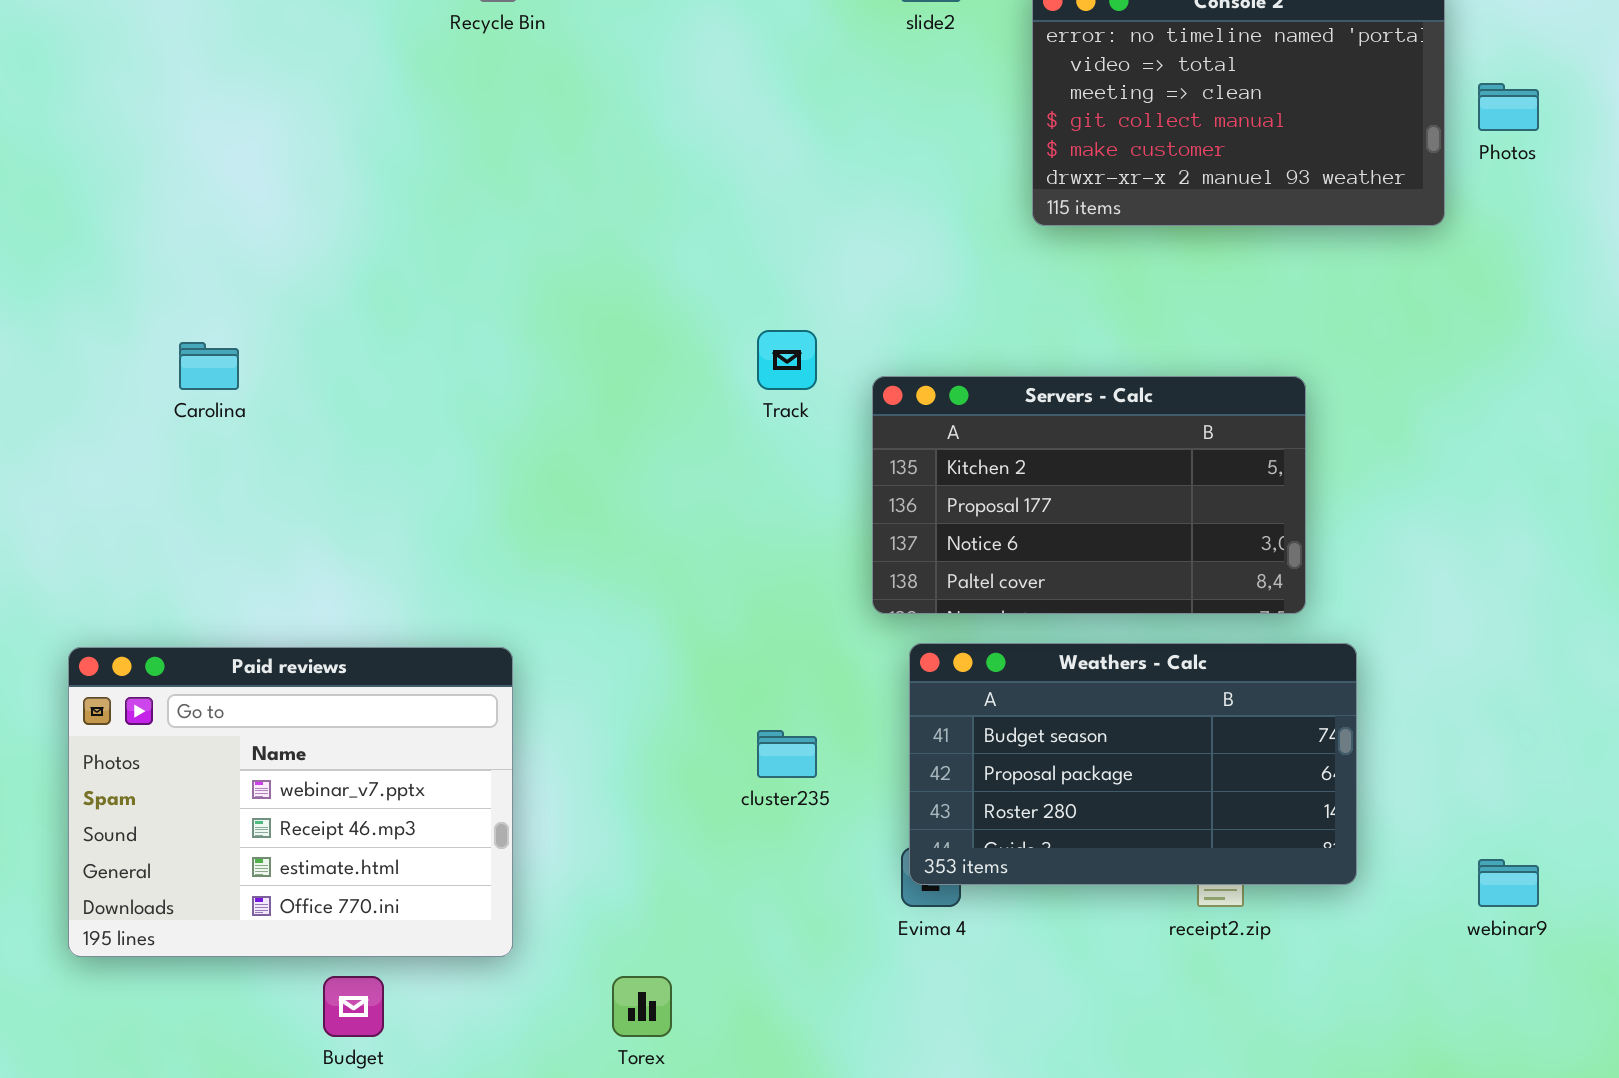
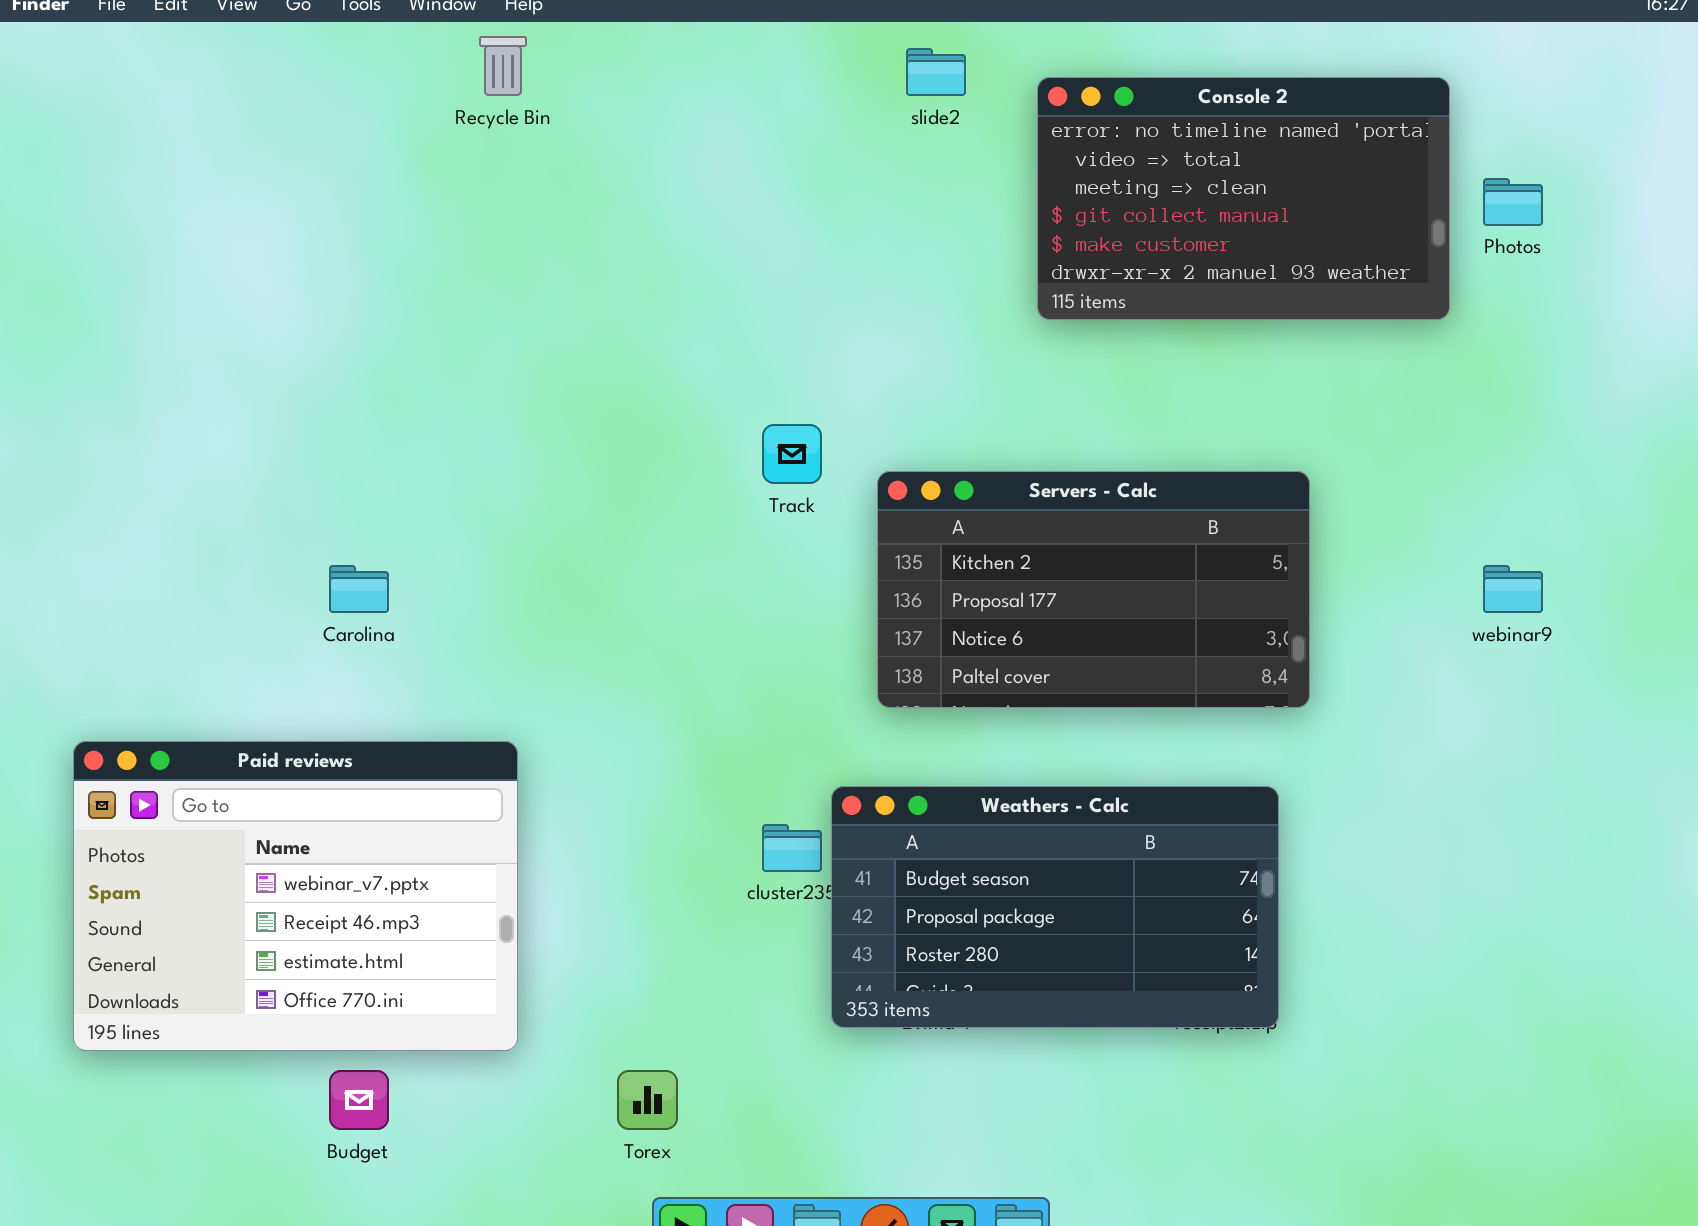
Carolina: [179,342,239,390] -> [329,565,389,613], moved
Weathers - Calc: [909,643,1357,885] -> [831,786,1279,1028], moved
webinar9: [1478,859,1539,907] -> [1483,565,1543,613], moved

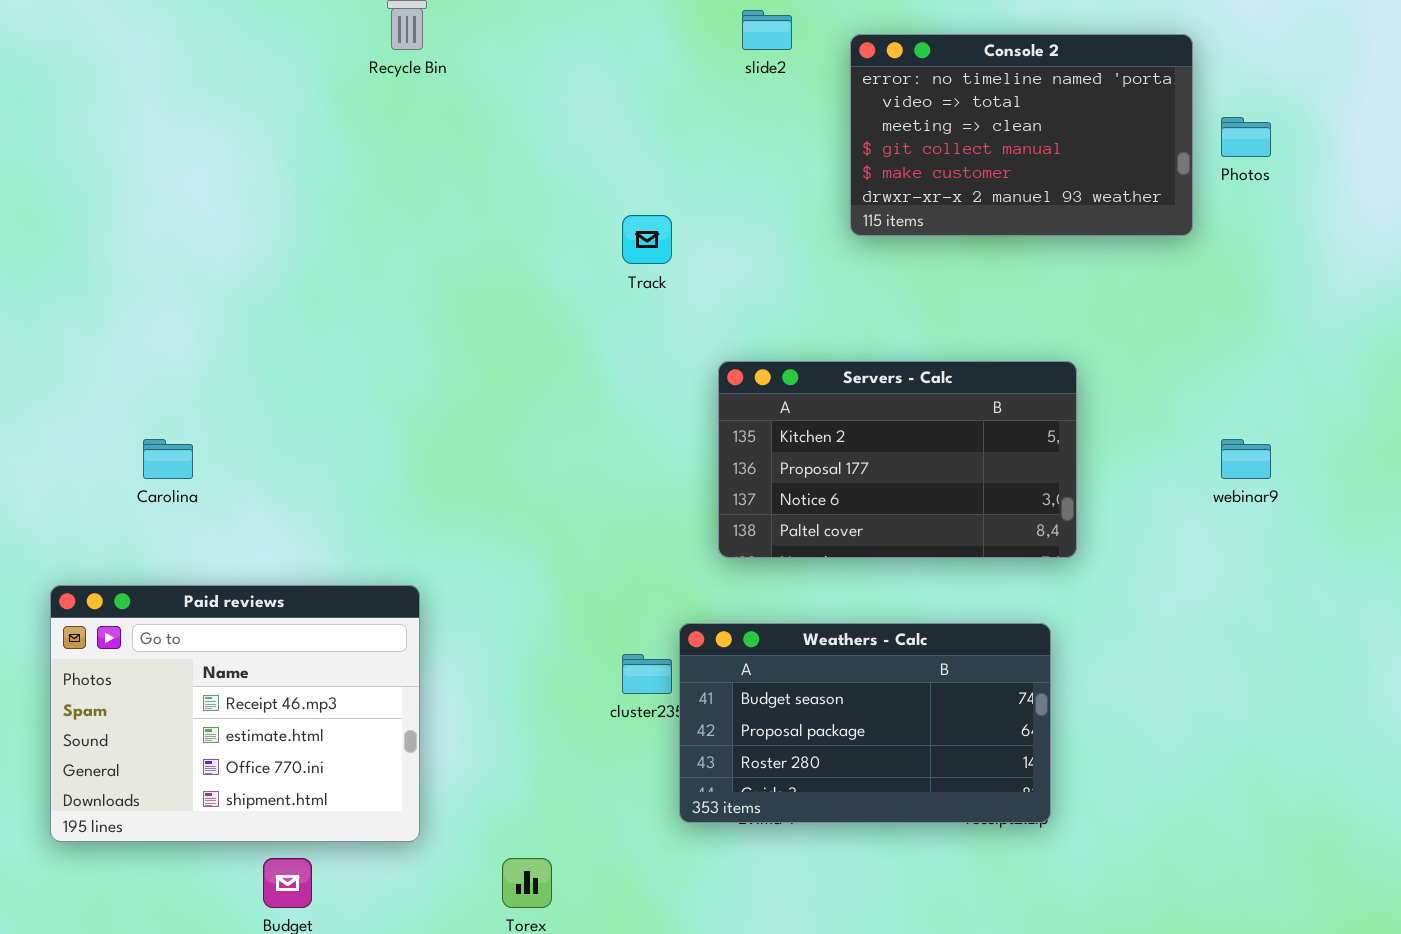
Track: [762,424,822,484] -> [622,215,672,264], moved
Carolina: [329,565,389,613] -> [143,439,193,479], moved
Paid reviews: [73,741,518,1051] -> [50,585,420,842], scrolled down 1 row

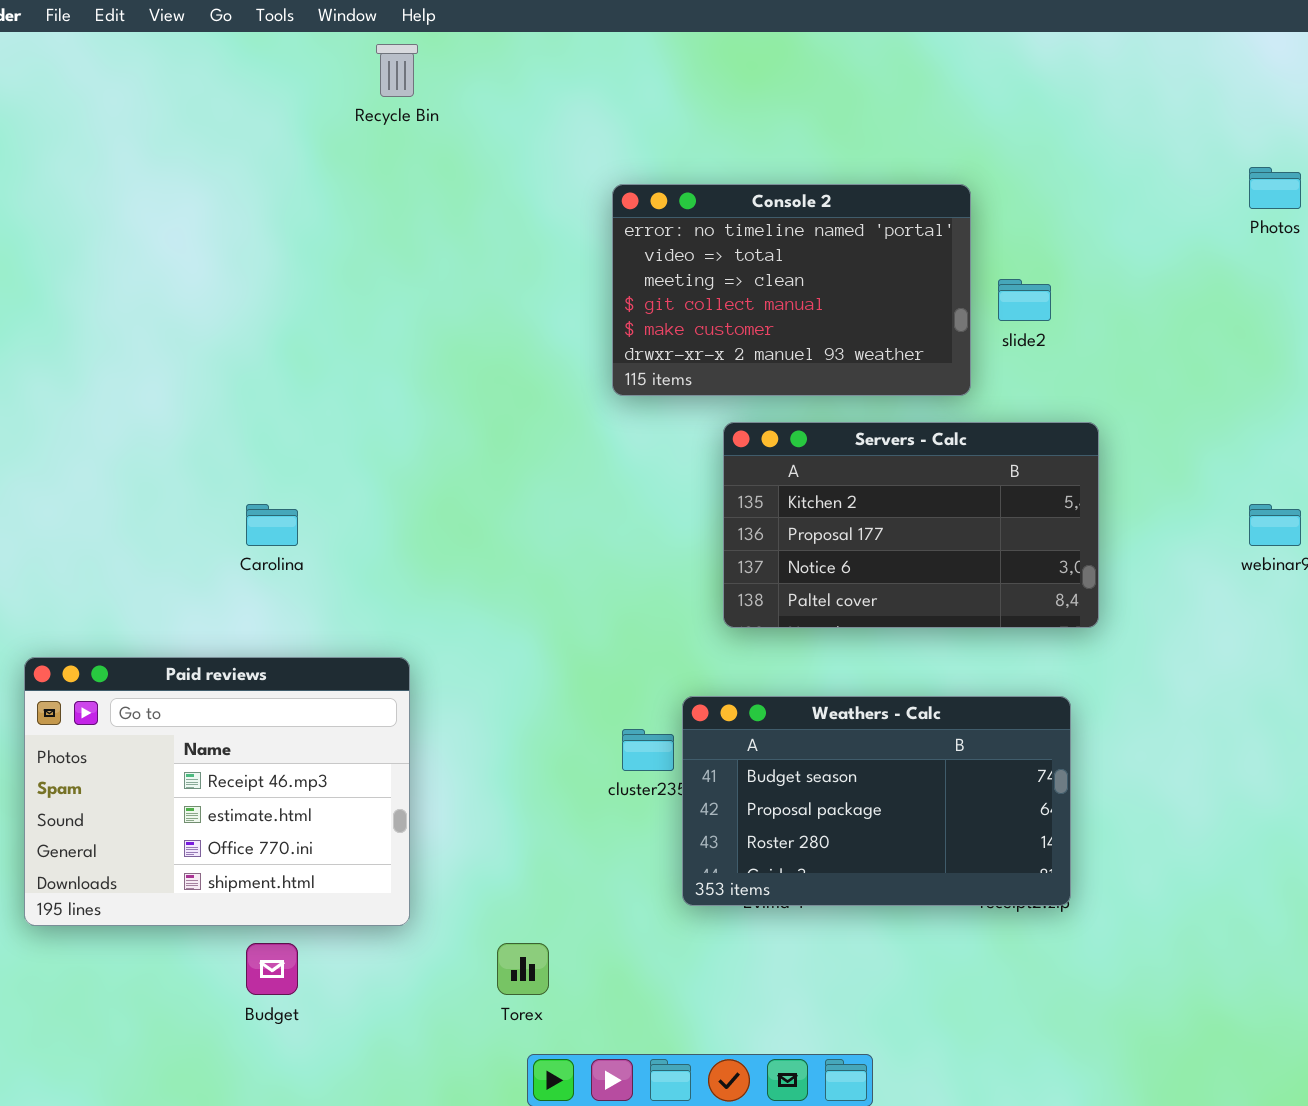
slide2: [742,10,792,50] -> [998,279,1051,321], moved
Console 2: [850,34,1193,236] -> [612,184,971,396], moved
Carolina: [143,439,193,479] -> [246,504,298,546], moved

